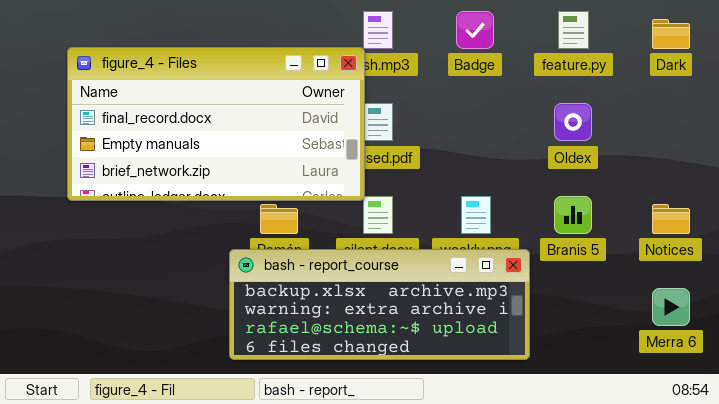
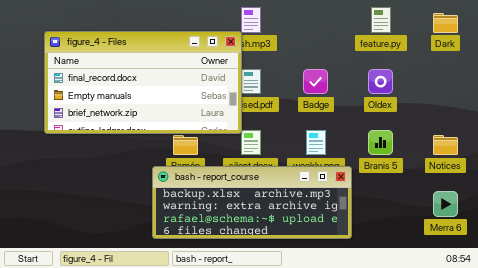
Badge: [456,11,494,49] -> [303,69,328,94], moved

